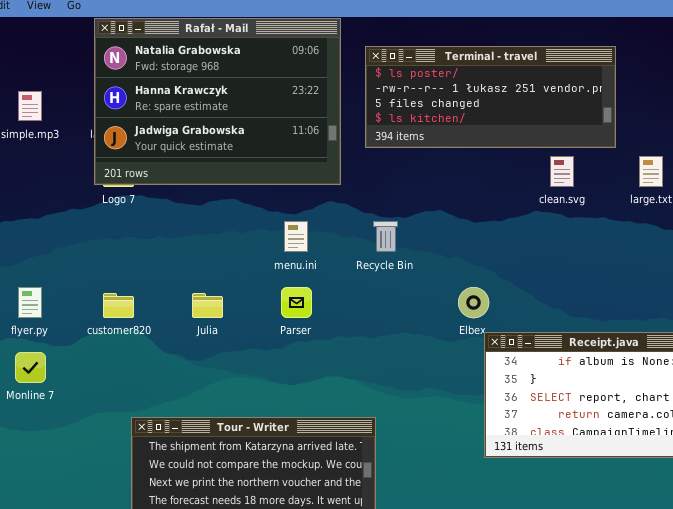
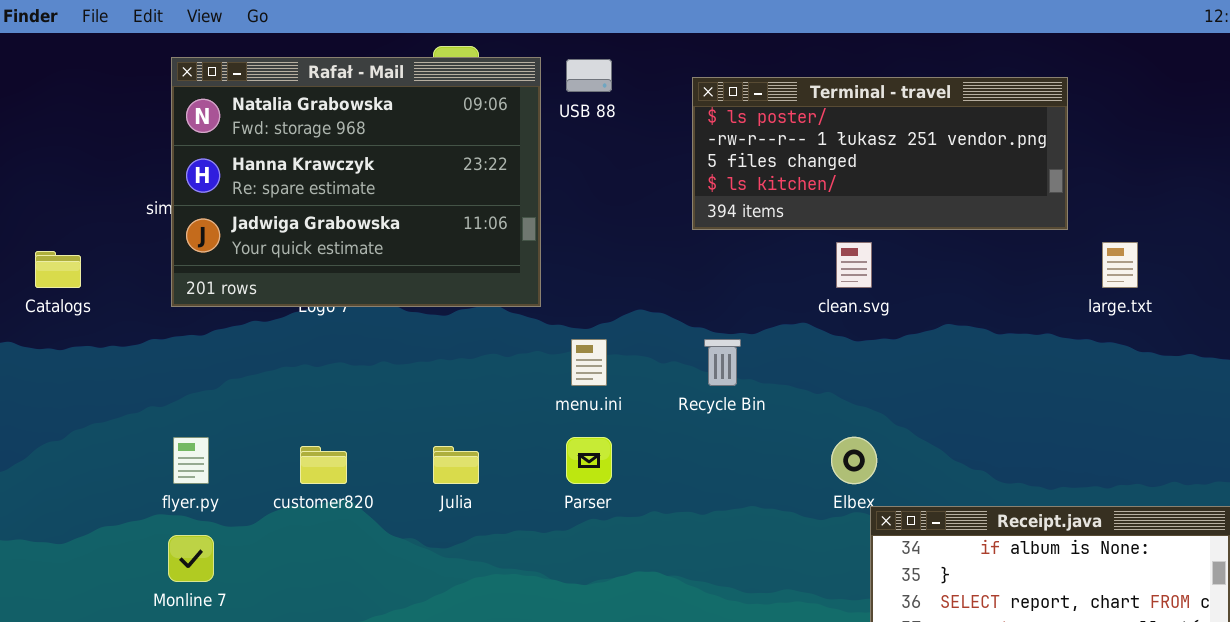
Rafał - Mail: [94,18,341,185] -> [171,57,541,307], moved
clean.svg: [550,156,574,187] -> [836,242,872,288], moved

